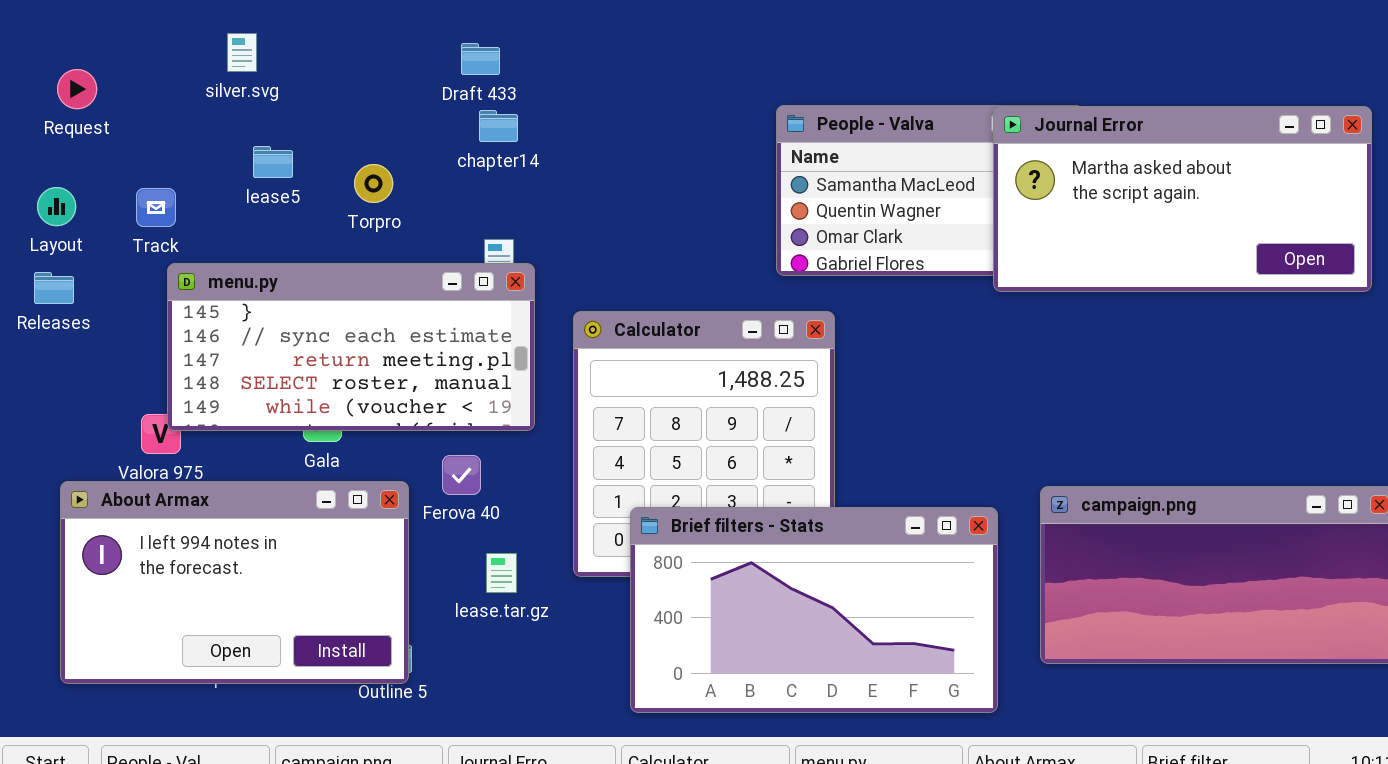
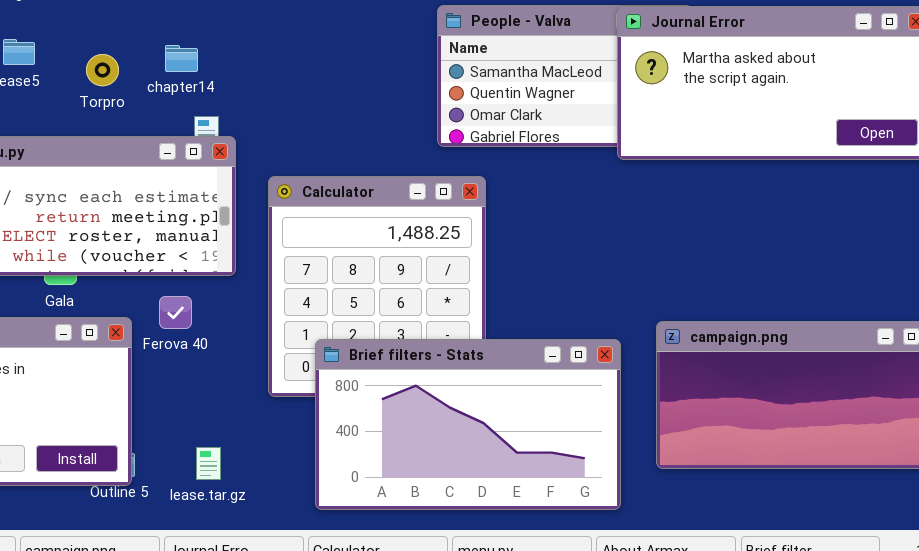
chapter14: [479,110,518,142] -> [165,45,198,72], moved
lease.tar.gz: [486,553,517,593] -> [196,447,221,480], moved

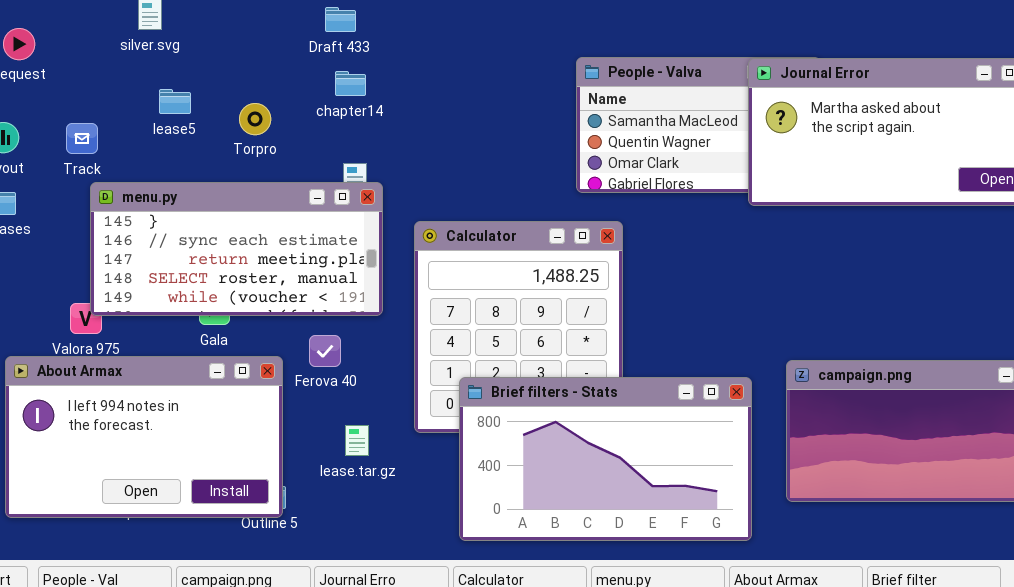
chapter14: [165,45,198,72] -> [335,71,366,96], moved
lease.tar.gz: [196,447,221,480] -> [345,425,369,456], moved

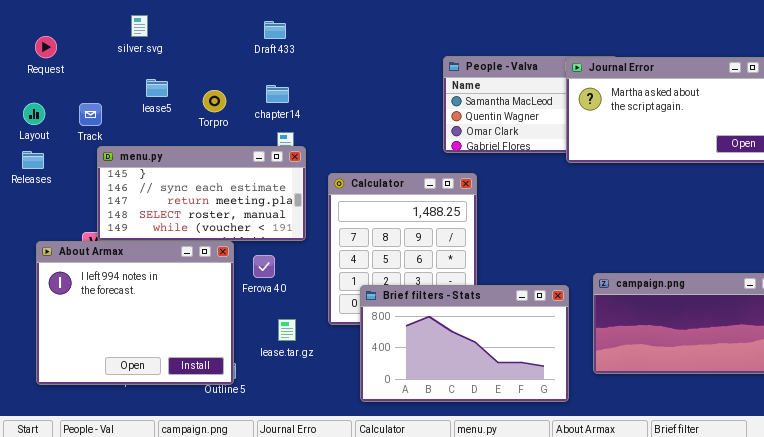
chapter14: [335,71,366,96] -> [266,85,289,103], moved
About Armax: [5,356,283,518] -> [36,241,234,385], resized

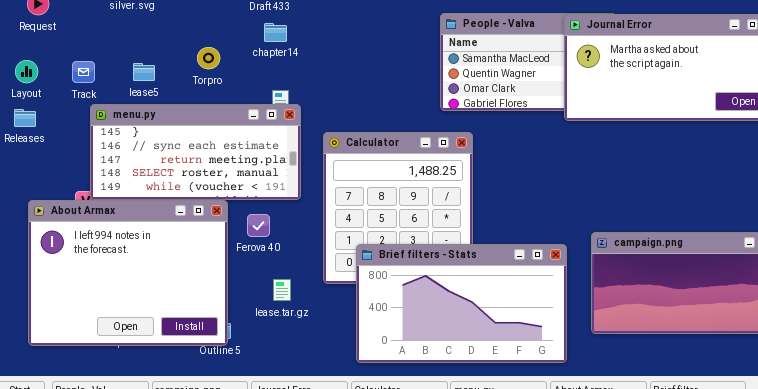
lease5: [146,79,168,97] -> [133,63,155,81], moved
chapter14: [266,85,289,103] -> [264,23,287,42], moved

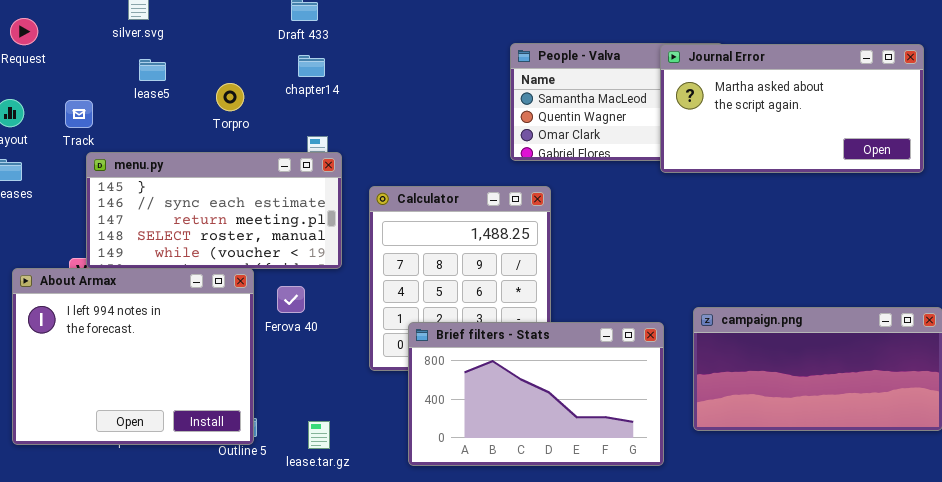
lease5: [133,63,155,81] -> [139,59,166,81], moved
lease.tar.gz: [273,279,291,301] -> [308,421,330,449], moved

